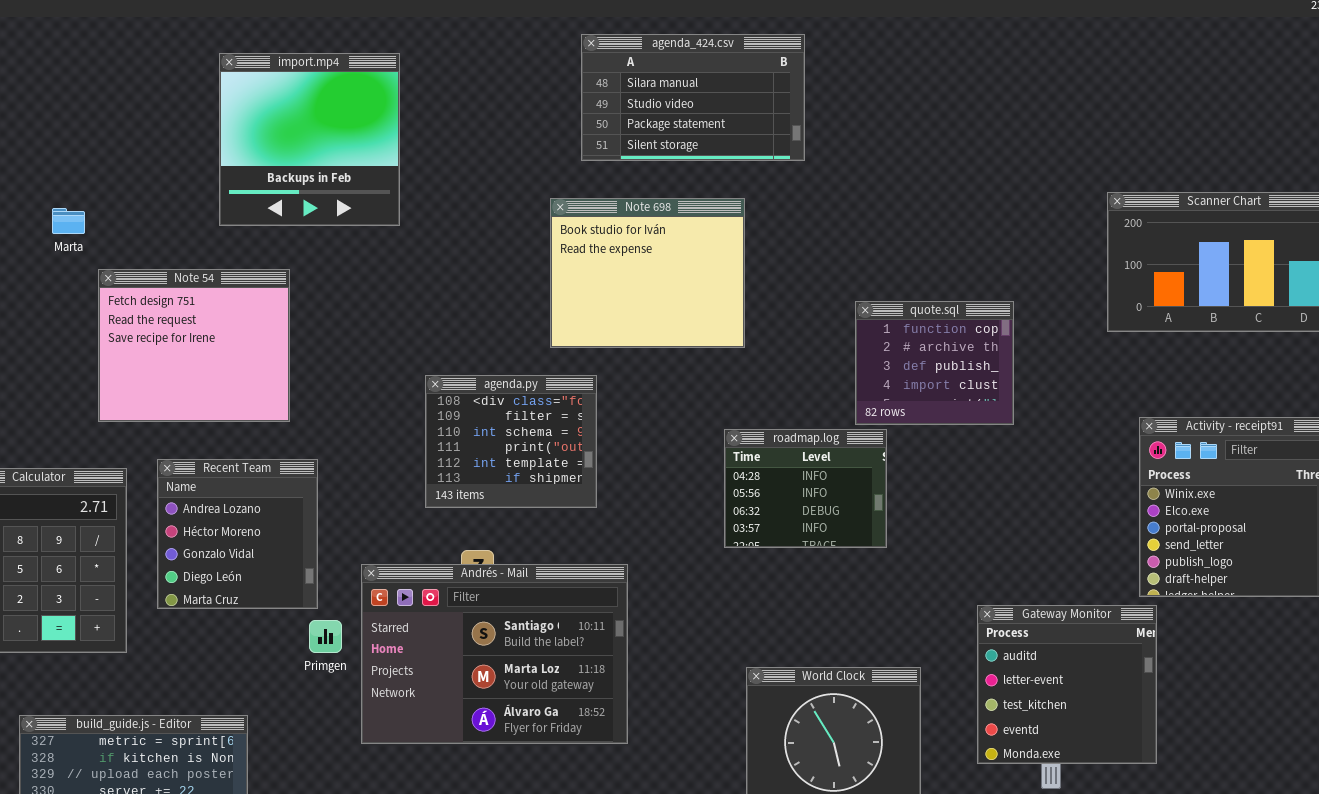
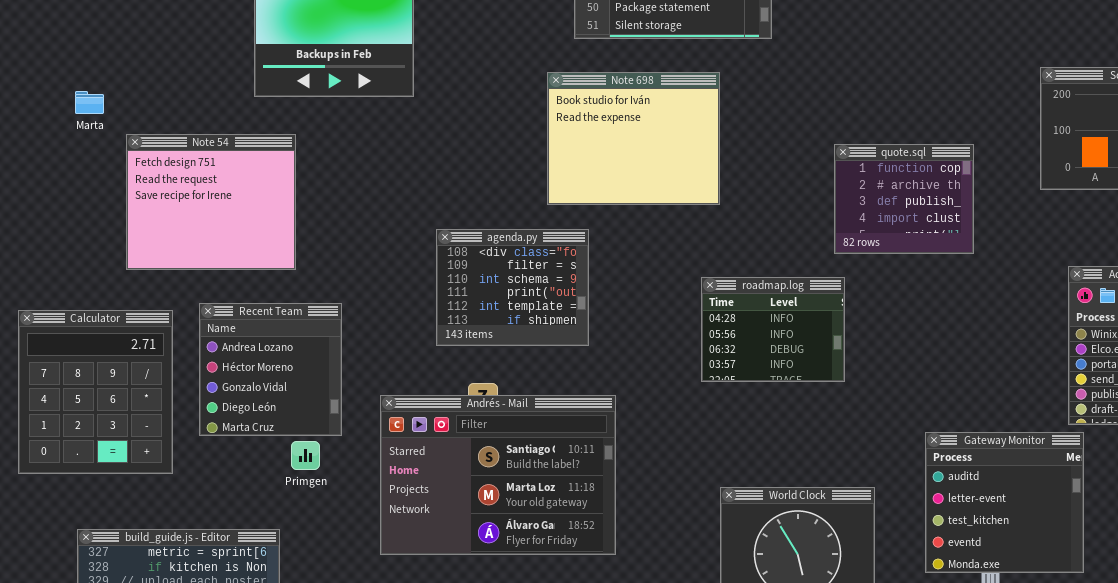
Marta: [52,208,85,234] -> [75,91,104,114], moved
Note 54: [98,269,290,422] -> [126,134,296,270], moved
quote.sql: [855,301,1014,425] -> [834,144,974,254], moved
Primgen: [309,620,342,653] -> [291,441,320,470], moved

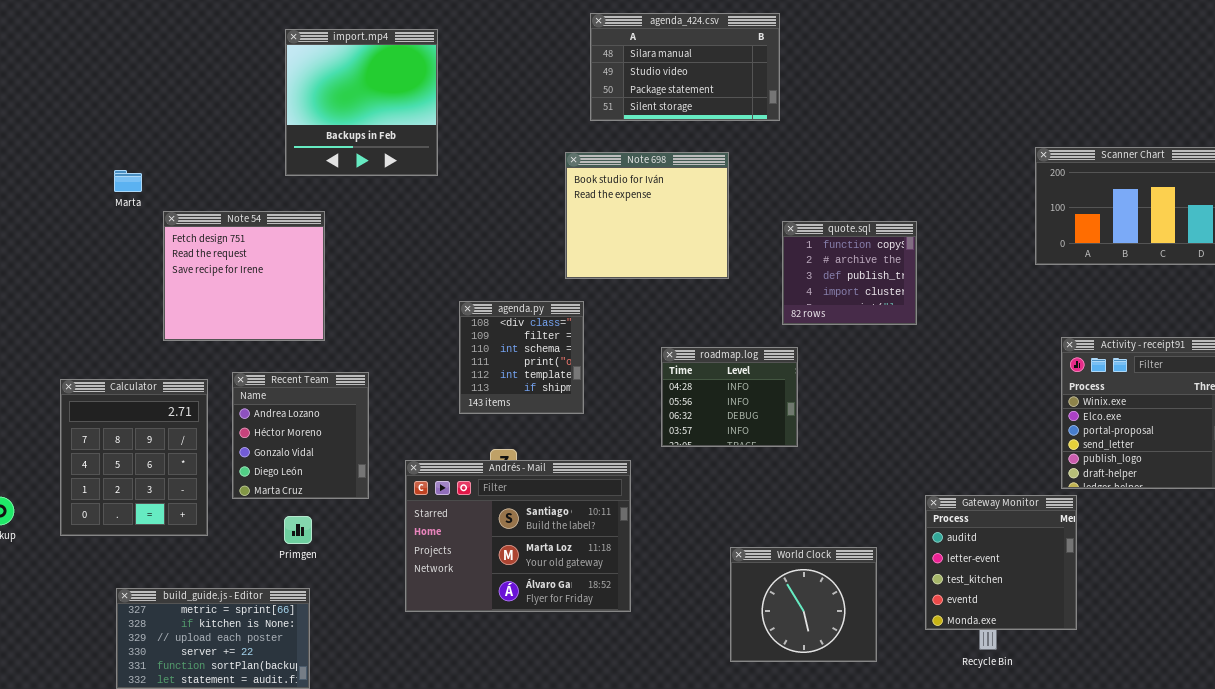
quote.sql: [834,144,974,254] -> [782,221,917,325], moved
agenda.py: [436,229,589,346] -> [459,301,584,414], resized
roadmap.log: [701,277,845,382] -> [661,347,798,447], moved
Primgen: [291,441,320,470] -> [284,516,312,544], moved

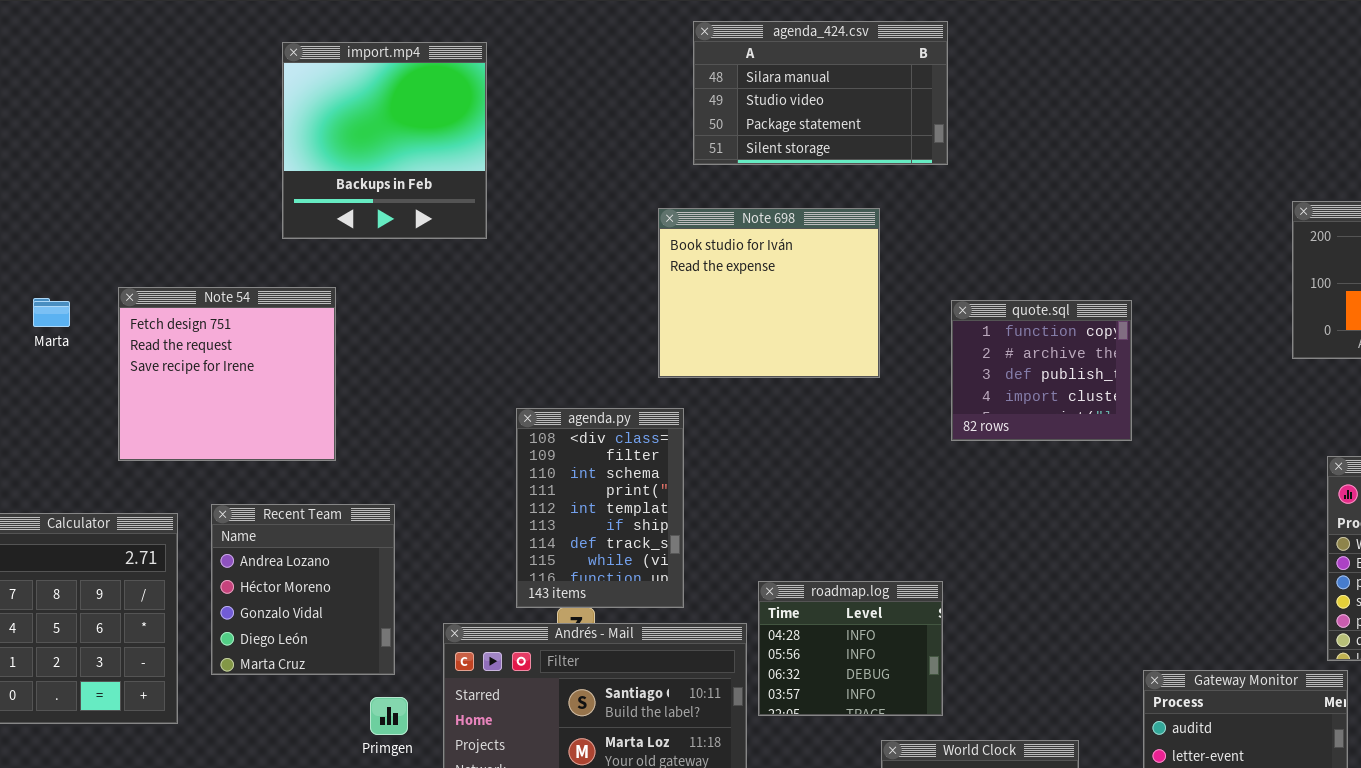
Marta: [114,170,142,192] -> [33,298,70,327], moved
agenda.py: [459,301,584,414] -> [516,408,684,608], resized
roadmap.log: [661,347,798,447] -> [758,581,943,716], moved
Primgen: [284,516,312,544] -> [370,697,408,735], moved

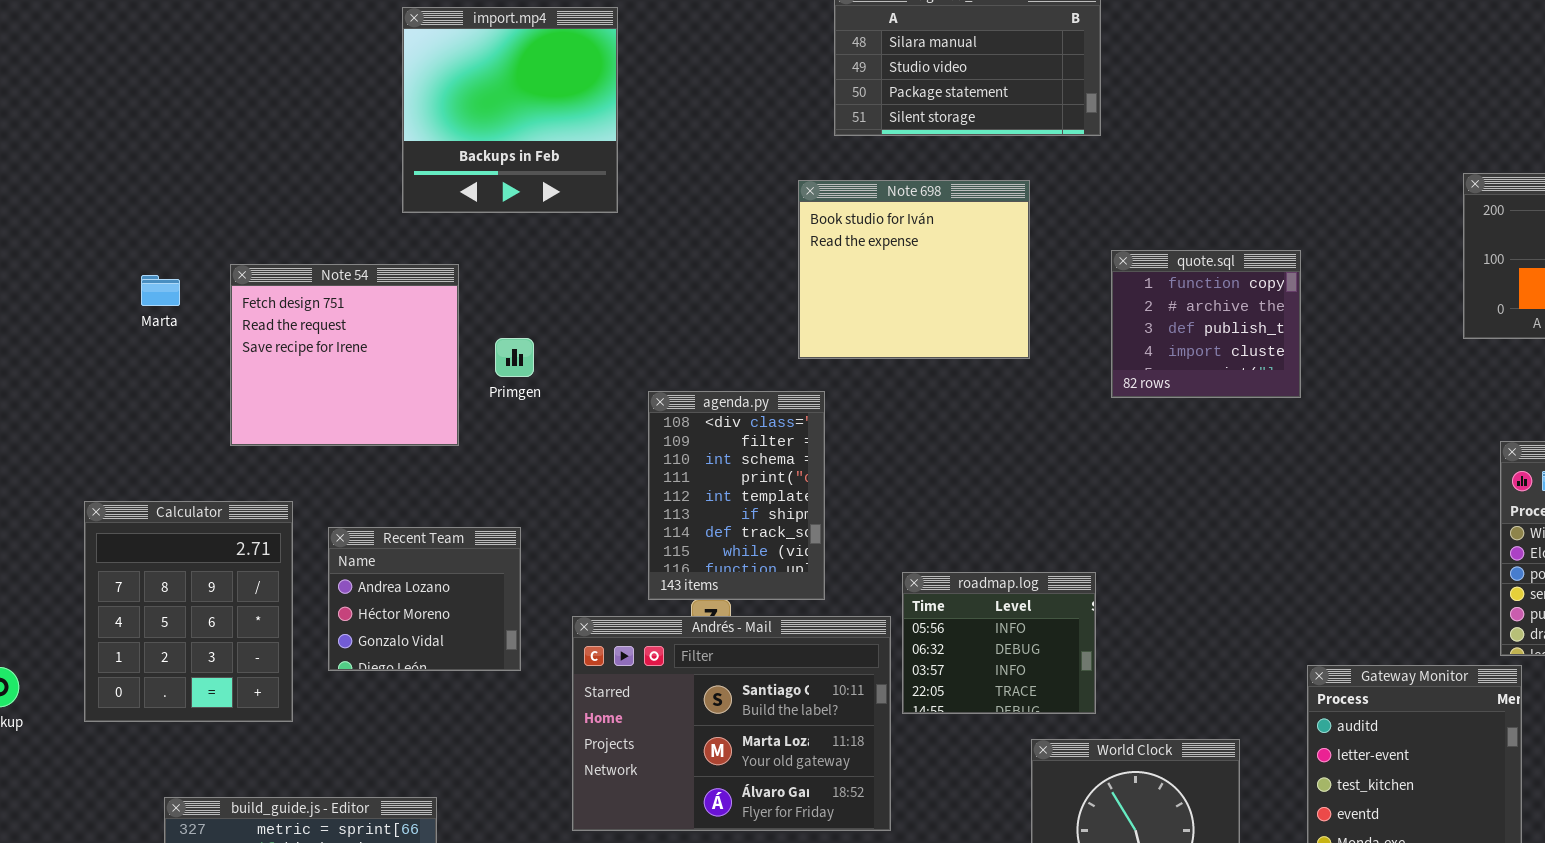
quote.sql: [951,300,1132,441] -> [1111,250,1301,398], moved
Recent Team: [211,504,395,675] -> [328,527,521,671], resized
roadmap.log: [758,581,943,716] -> [902,572,1096,714], scrolled down 1 row
Primgen: [370,697,408,735] -> [495,338,534,377], moved

